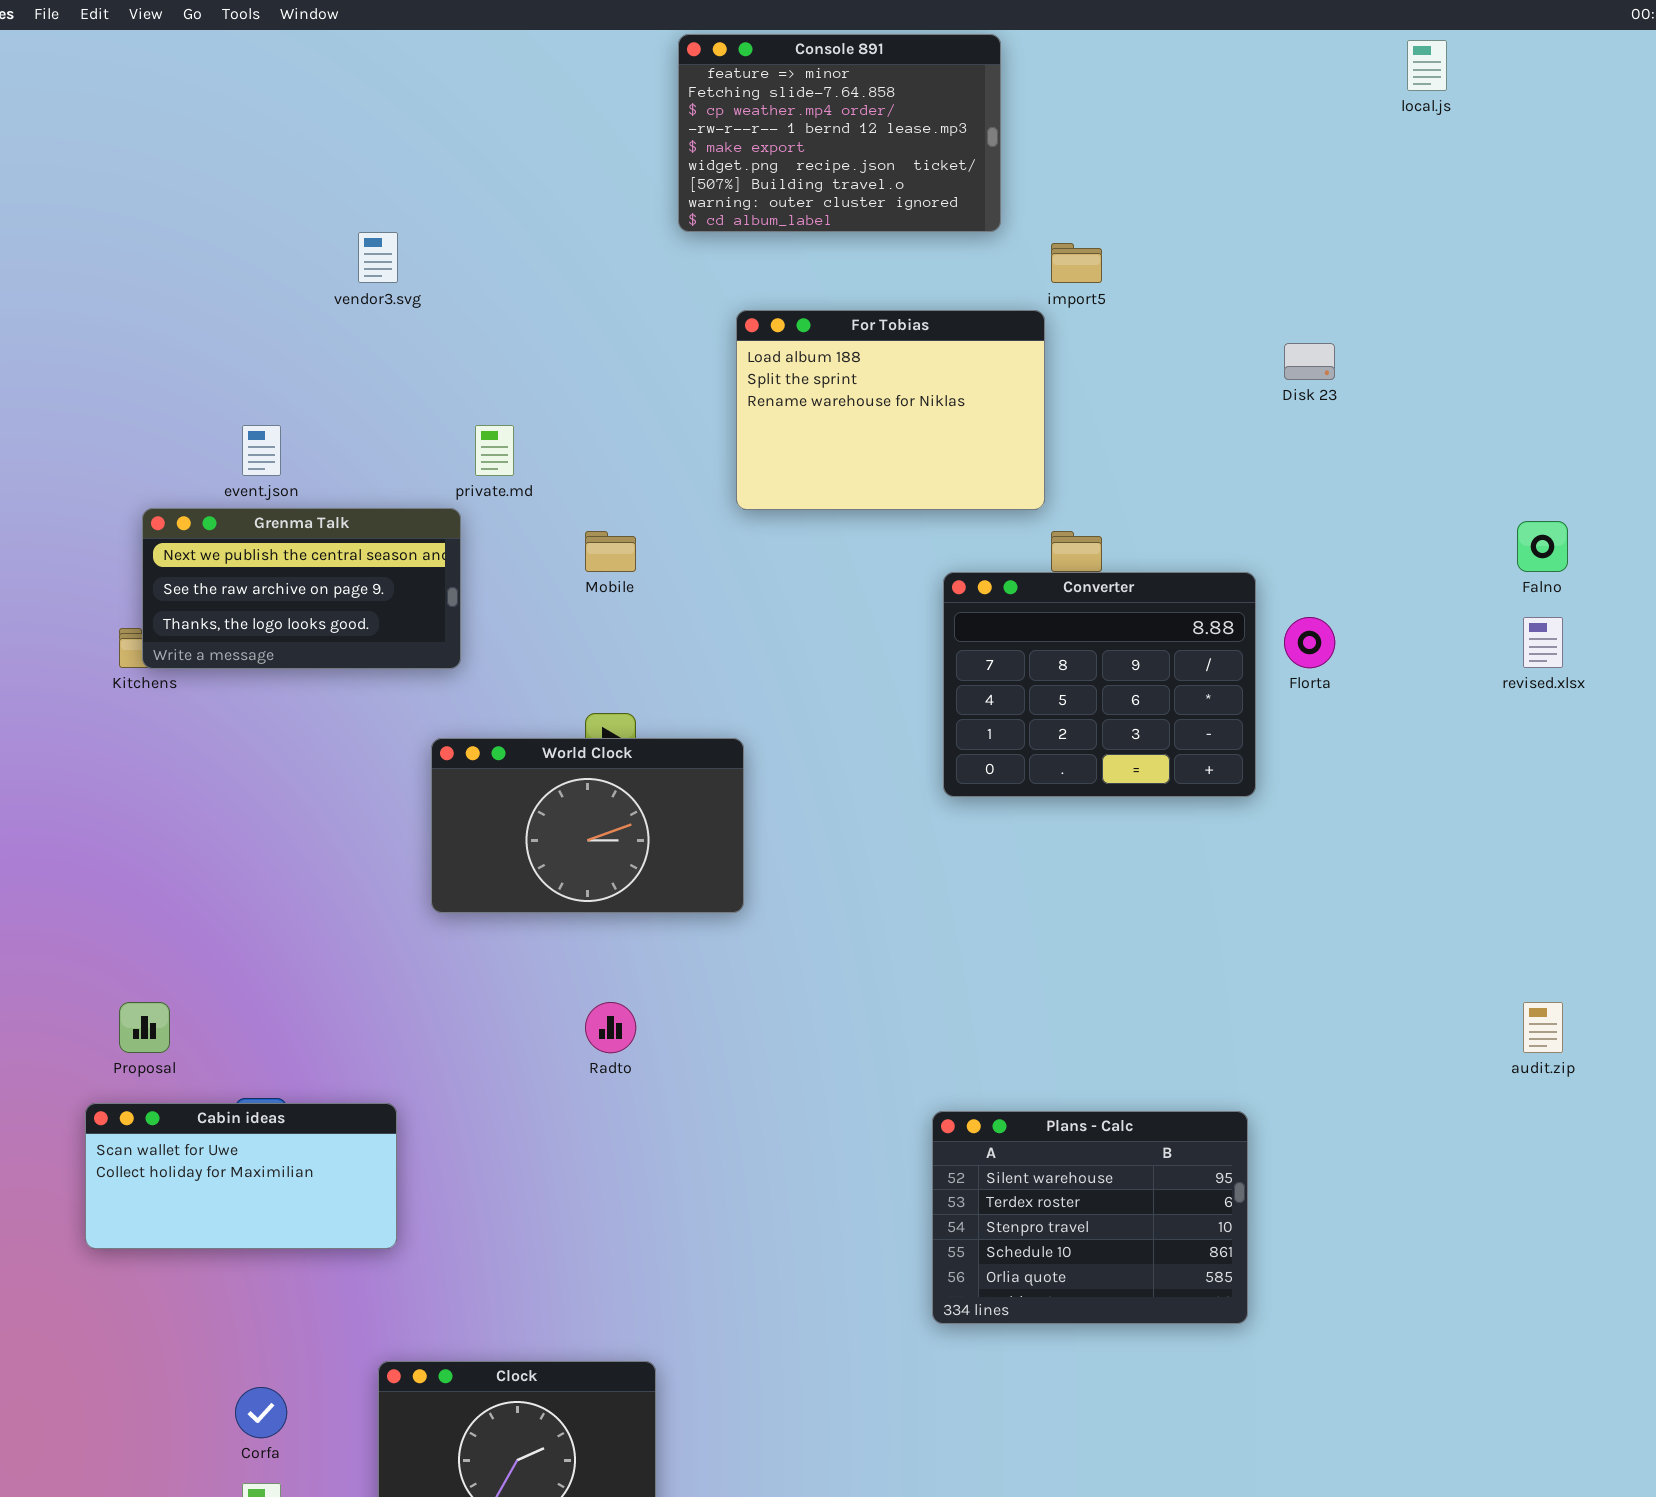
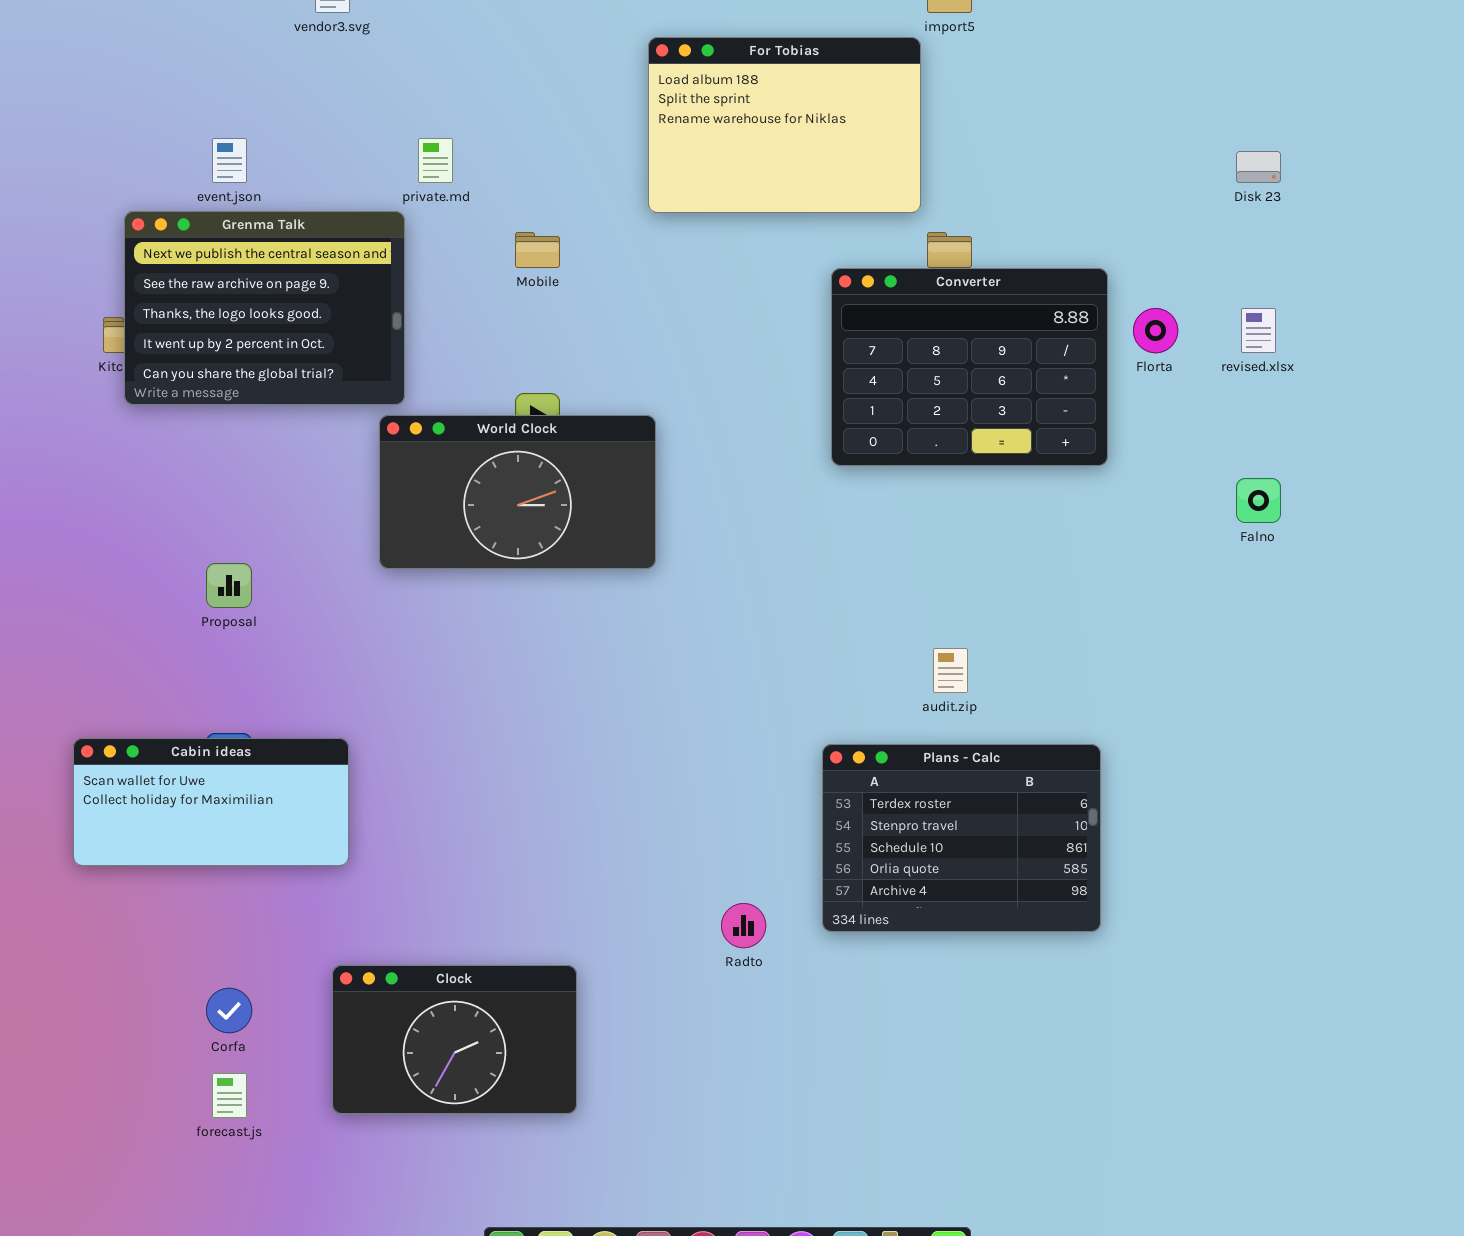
Disk 23: [1284,343,1335,380] -> [1236,151,1281,183], moved
Grenma Talk: [142,508,461,669] -> [124,211,405,405], resized
Falno: [1517,521,1568,572] -> [1236,478,1281,523], moved
revised.xlsx: [1523,617,1563,668] -> [1241,308,1276,353], moved
Proposal: [119,1002,170,1053] -> [206,563,252,608], moved
Radto: [585,1002,636,1053] -> [721,903,766,948], moved
audit.zip: [1523,1002,1563,1053] -> [933,648,968,693], moved
Plans - Calc: [932,1111,1248,1324] -> [822,744,1101,932], scrolled down 1 row

